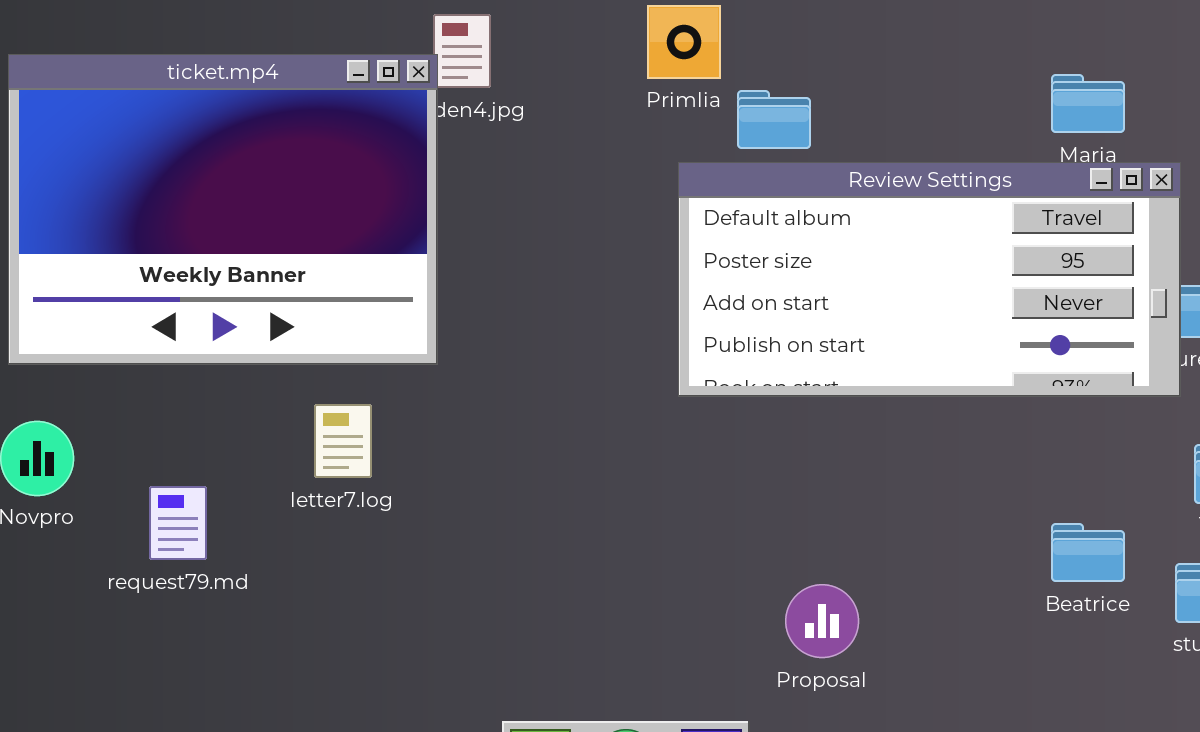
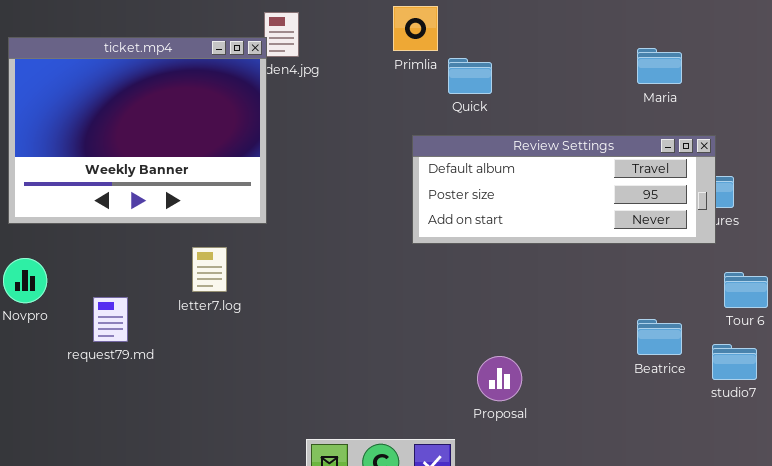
Review Settings: [678,162,1181,397] -> [412,135,716,244], resized

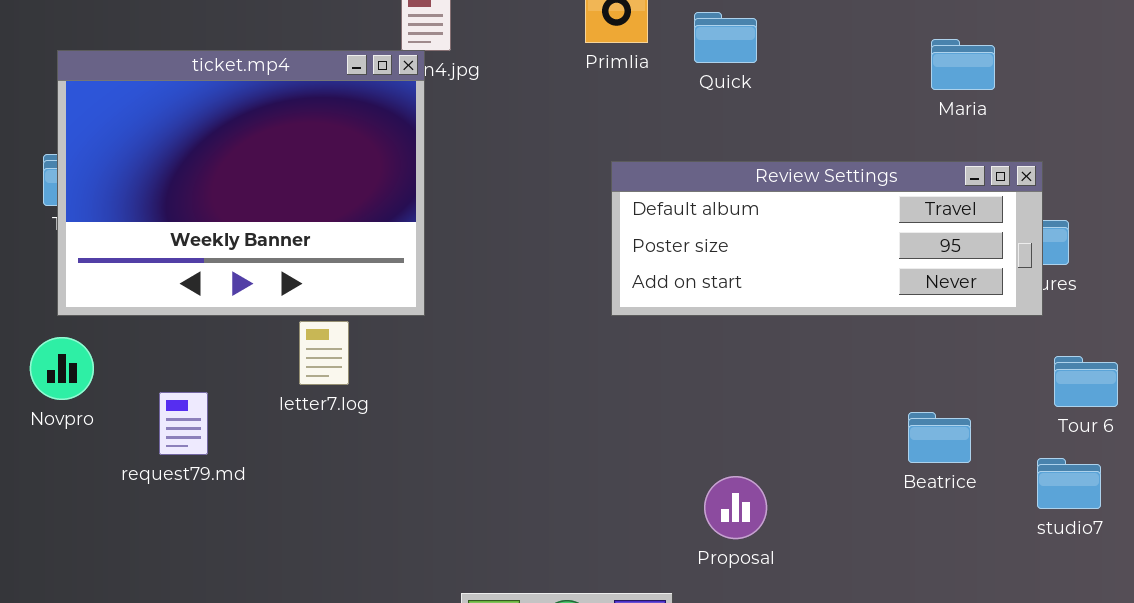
ticket.mp4: [8,37,267,224] -> [57,50,425,316], moved
Quick: [448,58,492,94] -> [694,12,757,63], moved
Beatrice: [637,319,682,355] -> [908,412,971,463], moved

